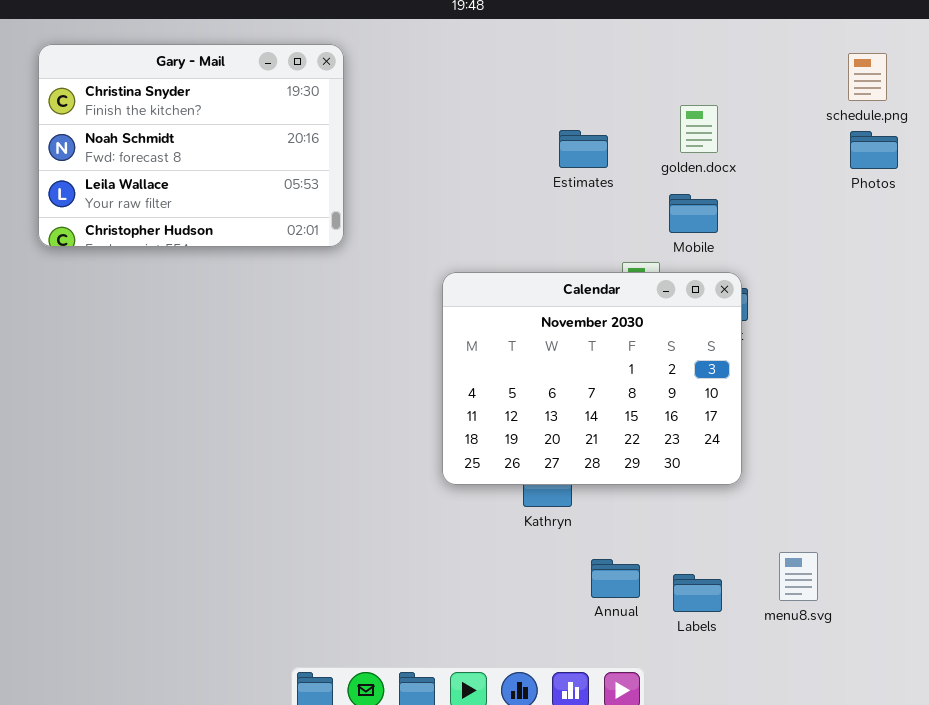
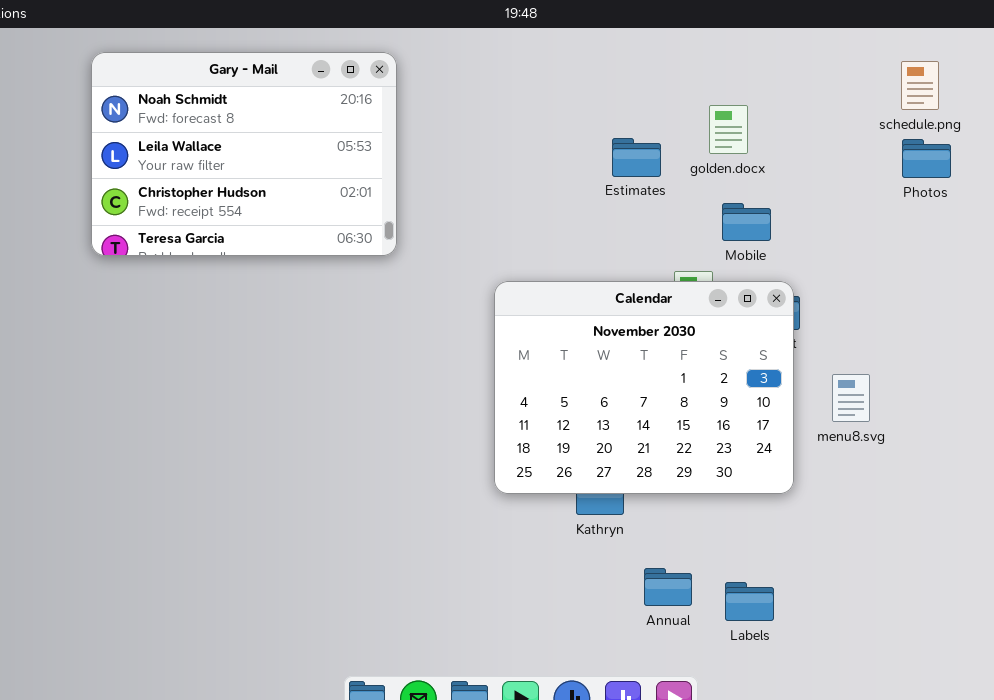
Gary - Mail: [38,44,344,247] -> [91,52,397,256], scrolled down 1 row
golden.docx: [680,105,718,153] -> [709,105,748,154], moved
menu8.svg: [779,552,818,601] -> [832,374,870,422], moved

